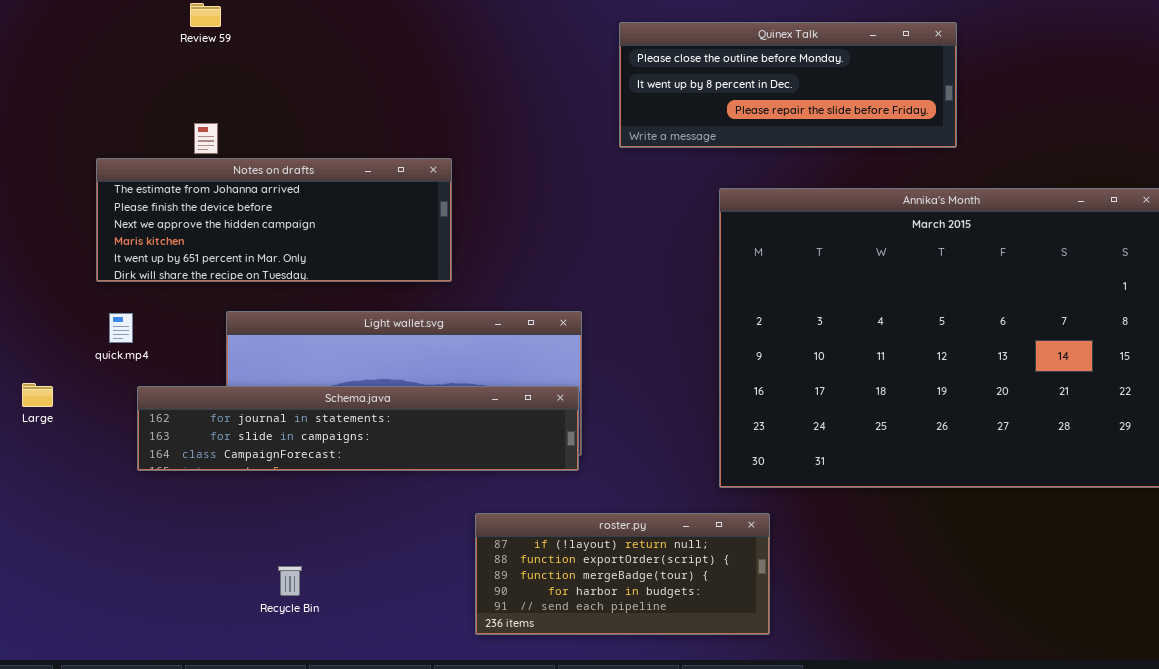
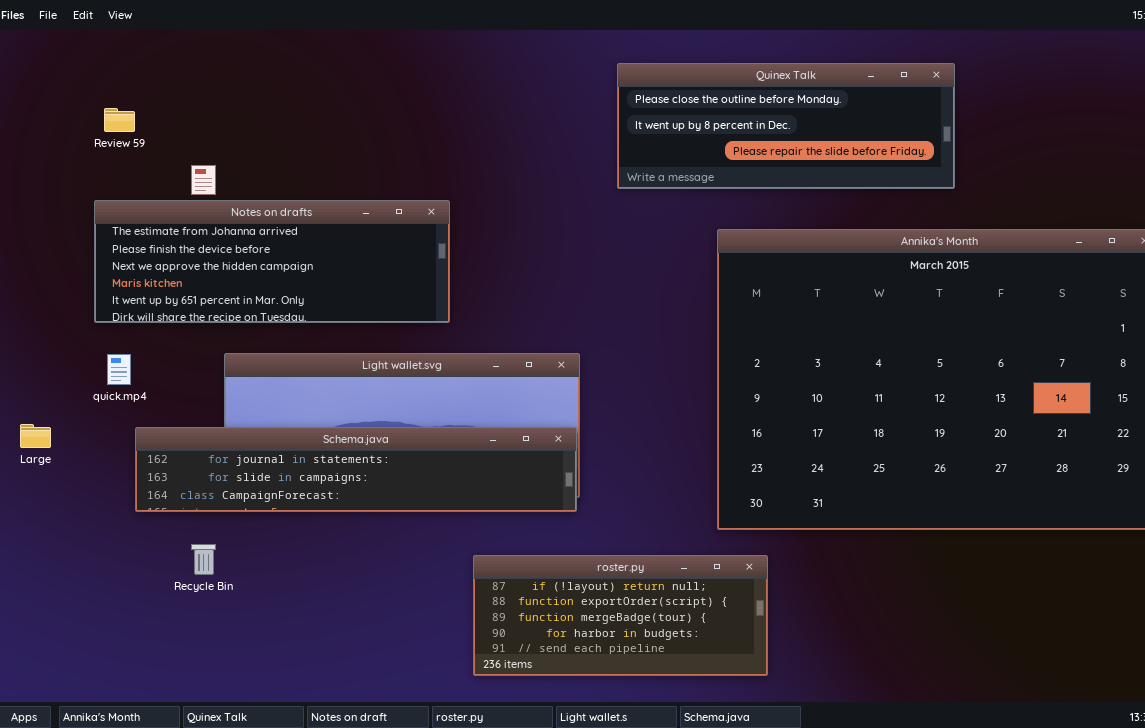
Review 59: [190,3,221,27] -> [104,108,135,132], moved
Recycle Bin: [278,566,302,596] -> [191,544,216,575], moved

